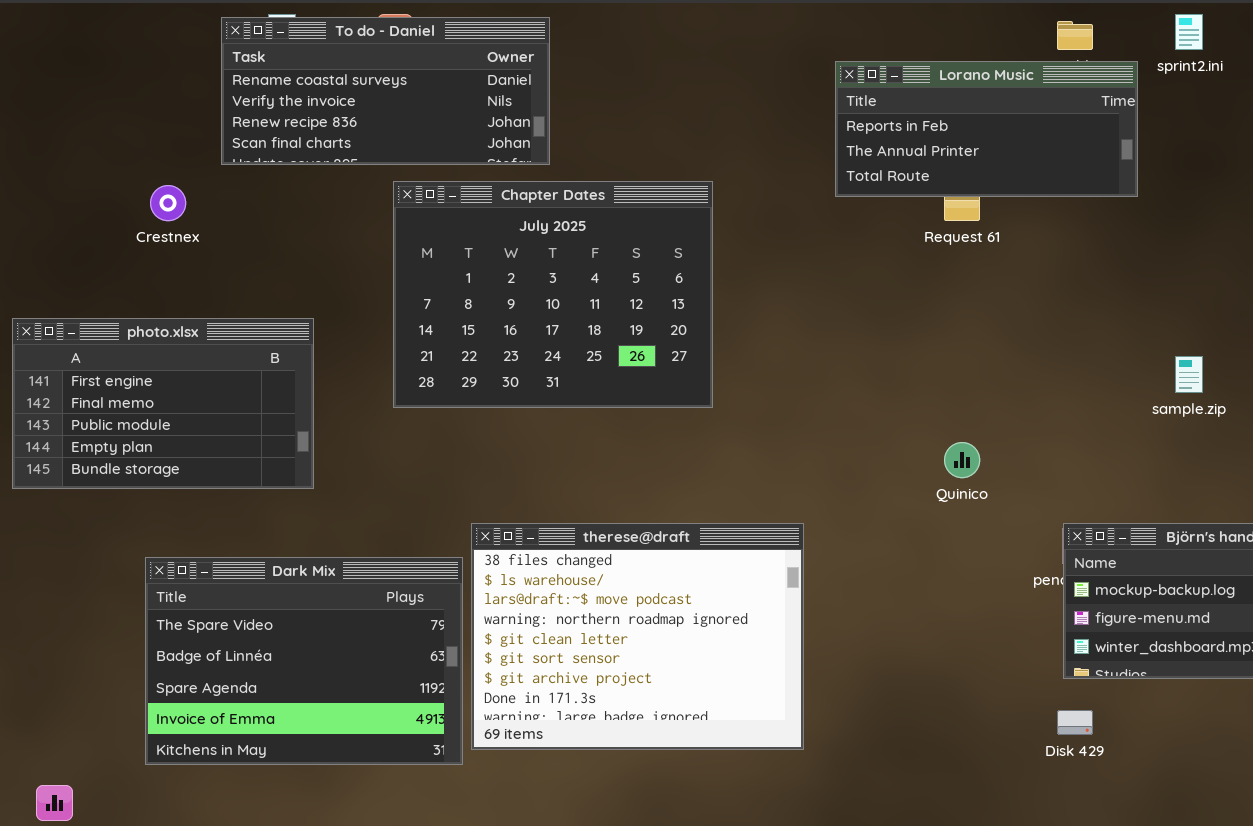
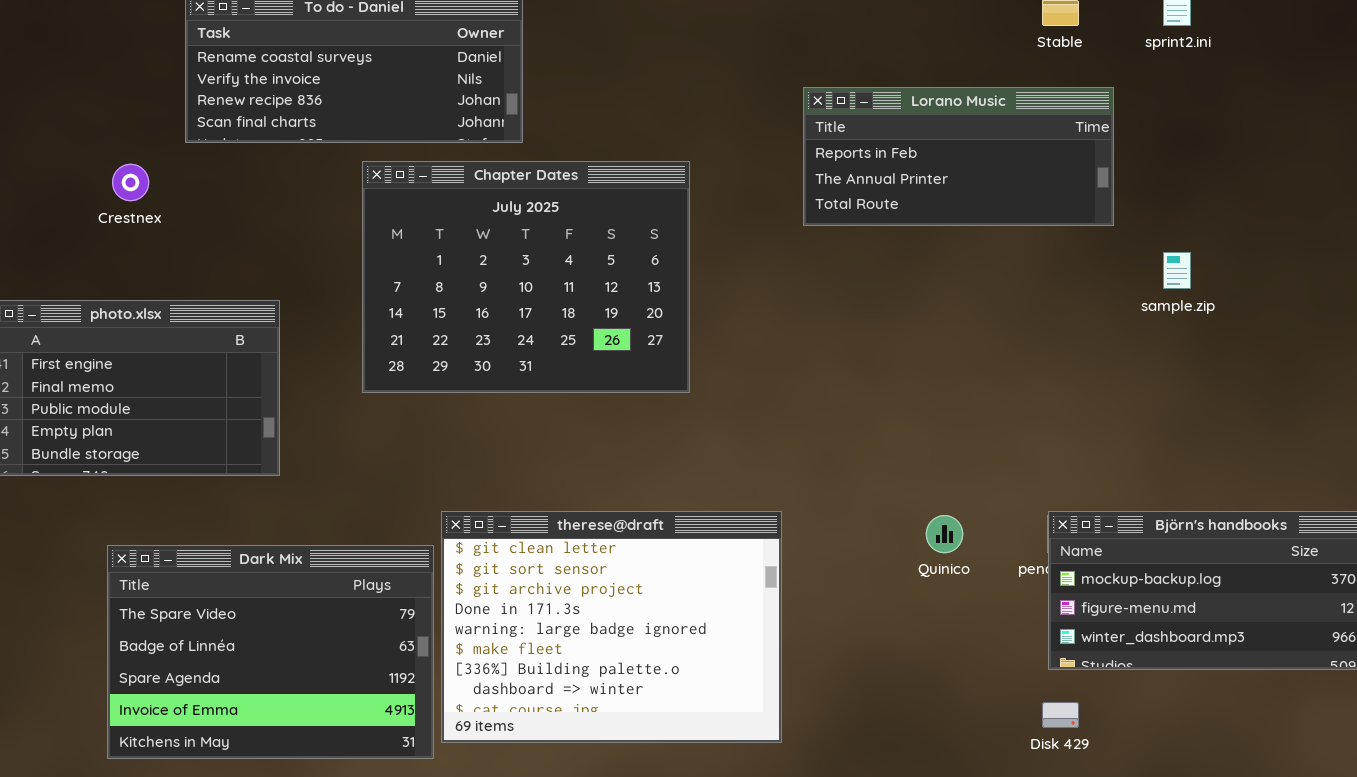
Lorano Music: [835,61,1138,197] -> [803,87,1114,226], moved
sample.zip: [1175,356,1203,393] -> [1163,252,1191,289], moved
Quinico: [944,442,980,478] -> [926,515,963,553], moved
therese@draft: [471,523,804,750] -> [441,511,782,743], scrolled down 4 rows

